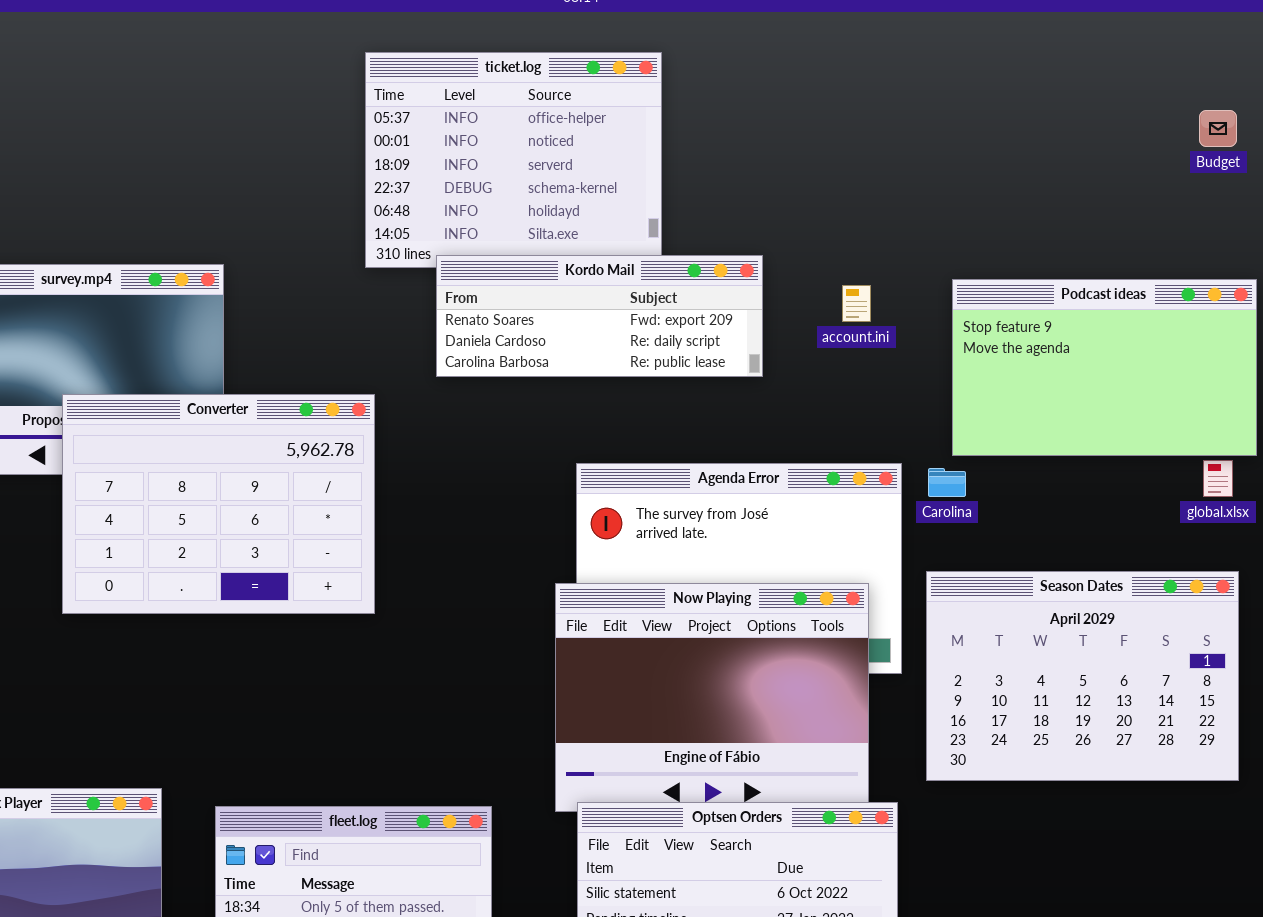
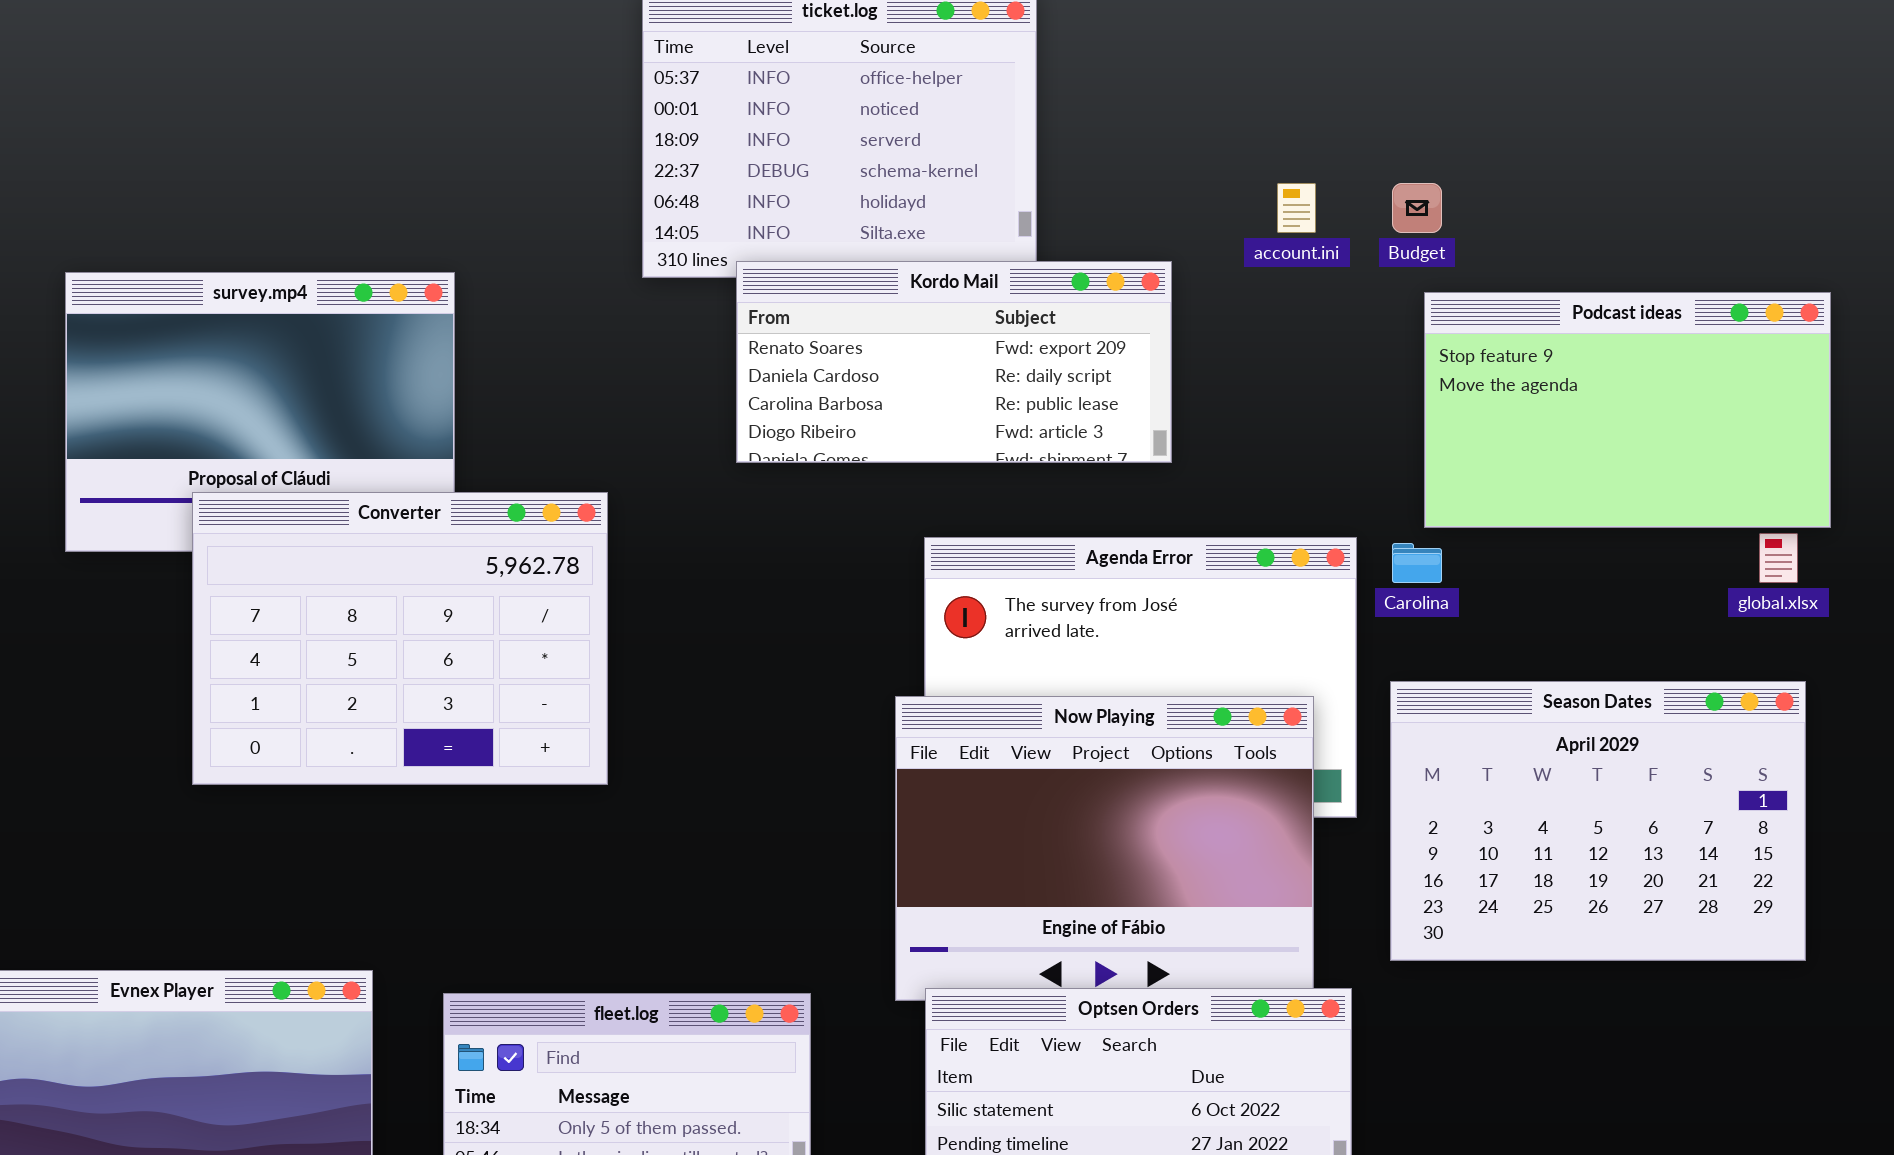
Budget: [1199,110,1237,147] -> [1392,183,1442,233], moved
Kordo Mail: [436,255,763,377] -> [736,261,1172,463], resized
account.ini: [842,285,871,322] -> [1277,183,1316,233], moved
Converter: [62,394,375,614] -> [192,492,608,785], moved

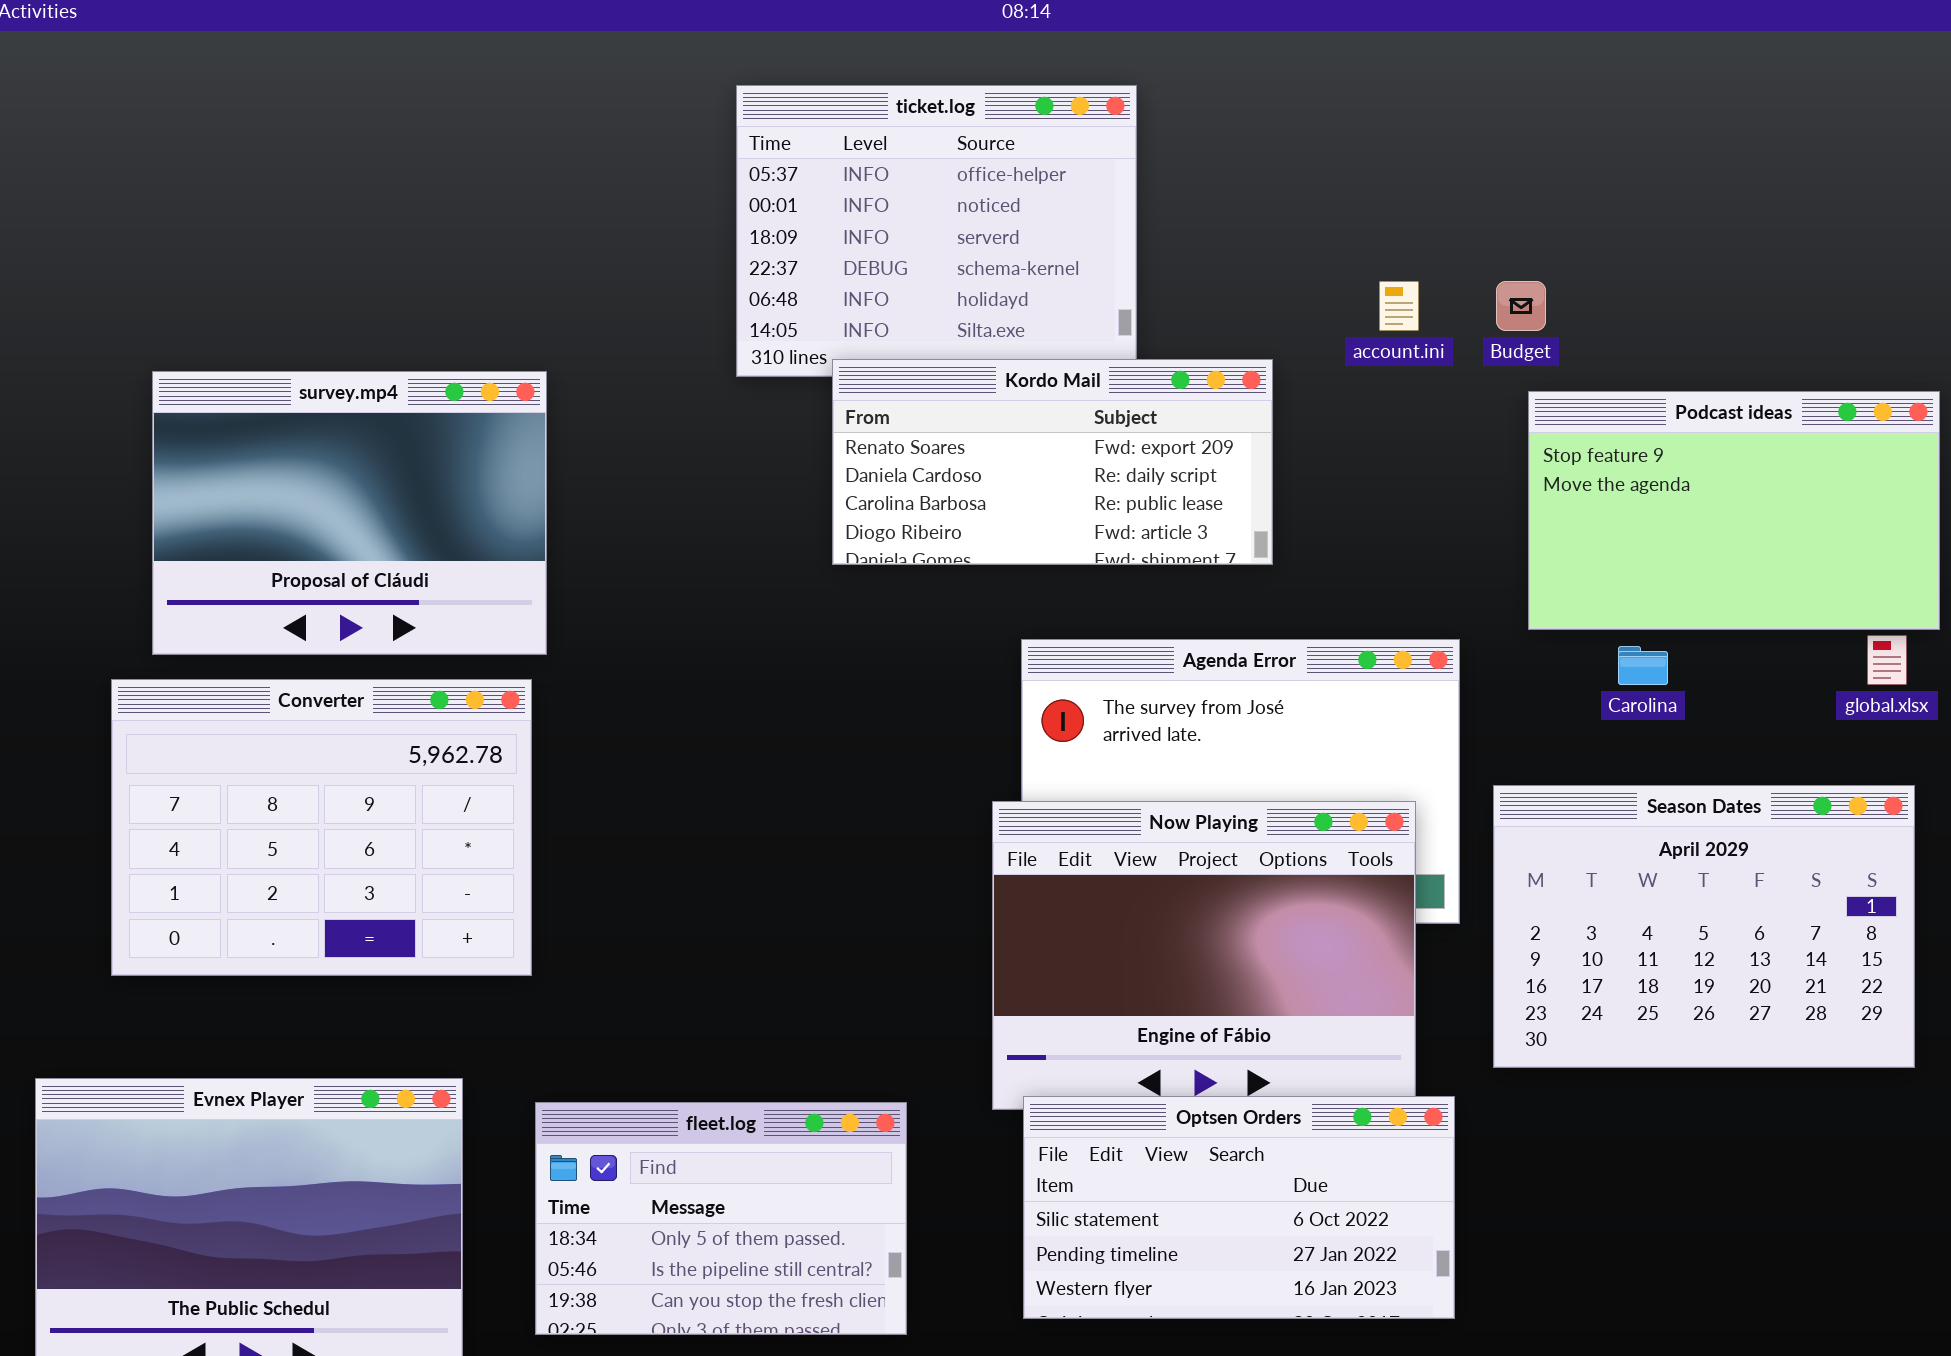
Converter: [192,492,608,785] -> [111,679,532,976], moved
Carolina: [1392,543,1442,583] -> [1618,646,1668,685], moved

